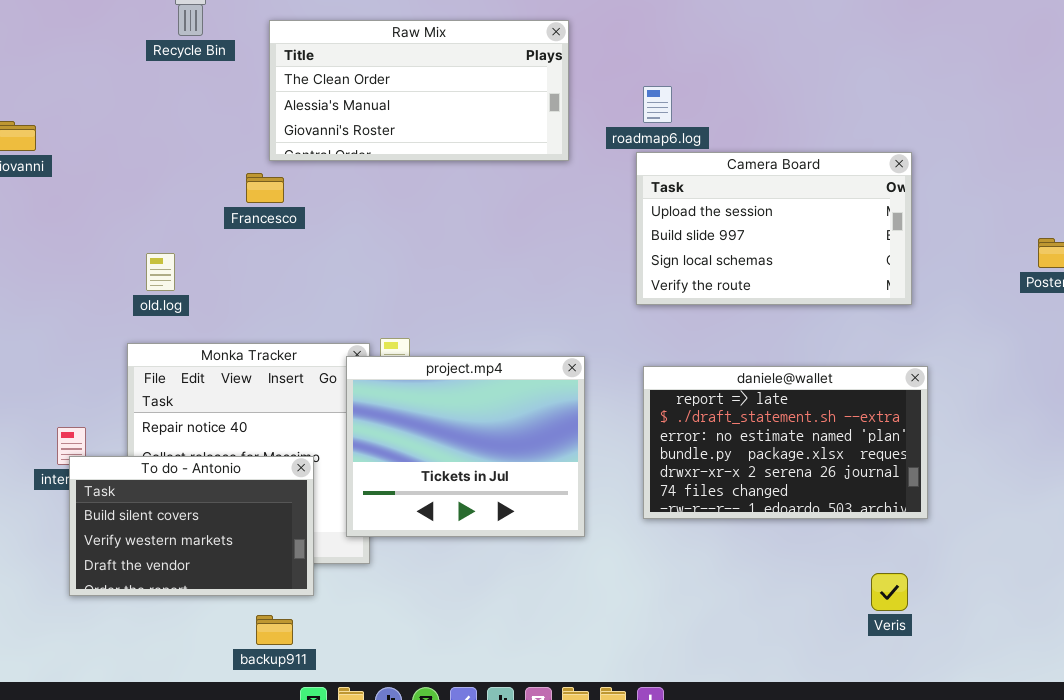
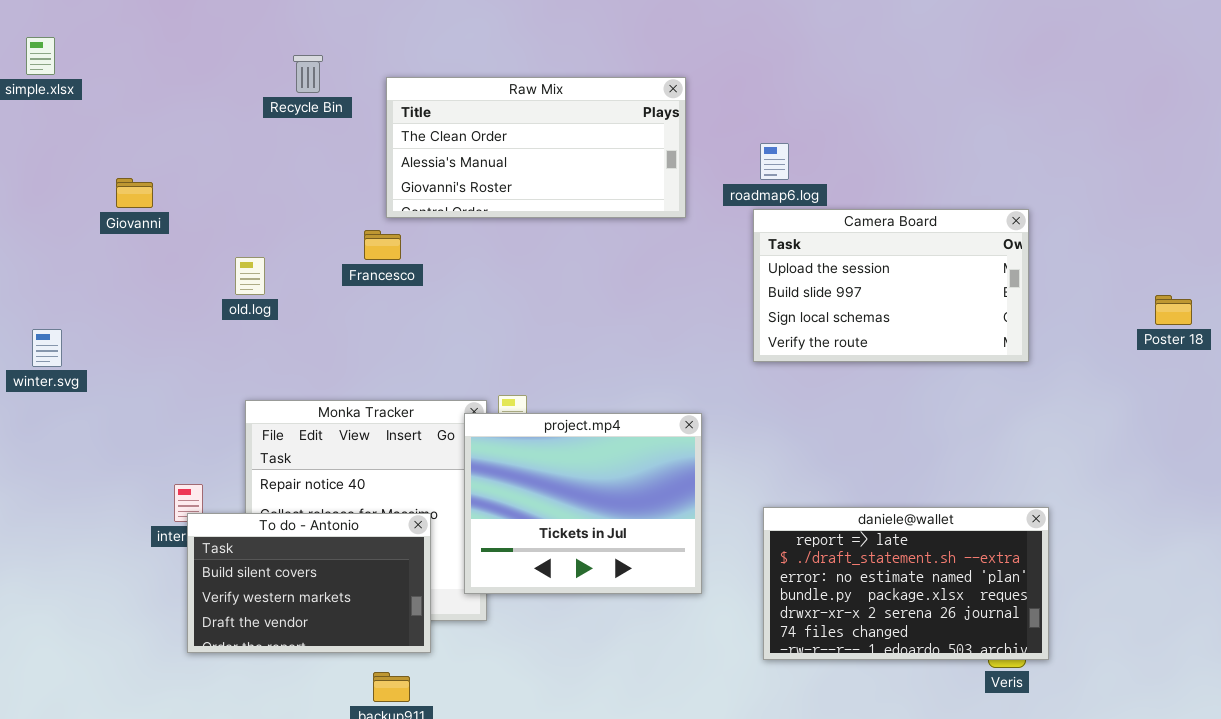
old.log: [146,253,175,291] -> [235,257,265,295], moved
daniele@wallet: [643,366,928,519] -> [763,507,1049,660], moved

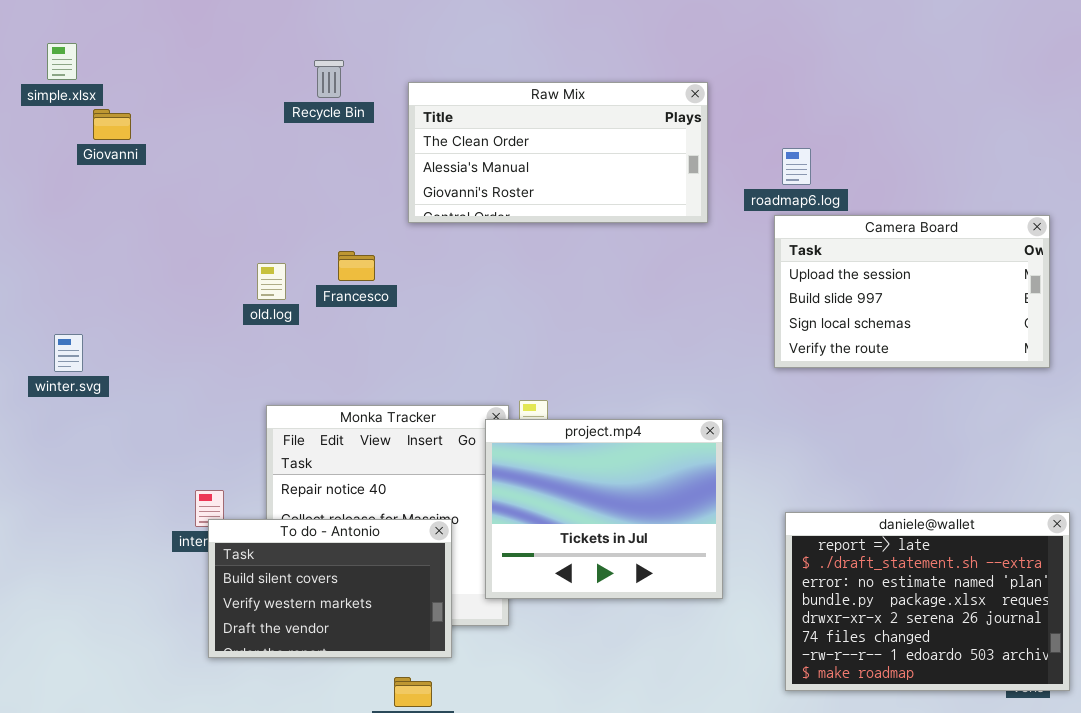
Giovanni: [116,178,153,208] -> [93,109,131,140], moved
Francesco: [364,230,401,260] -> [338,251,375,281], moved
daniele@wallet: [763,507,1049,660] -> [785,512,1070,691], resized

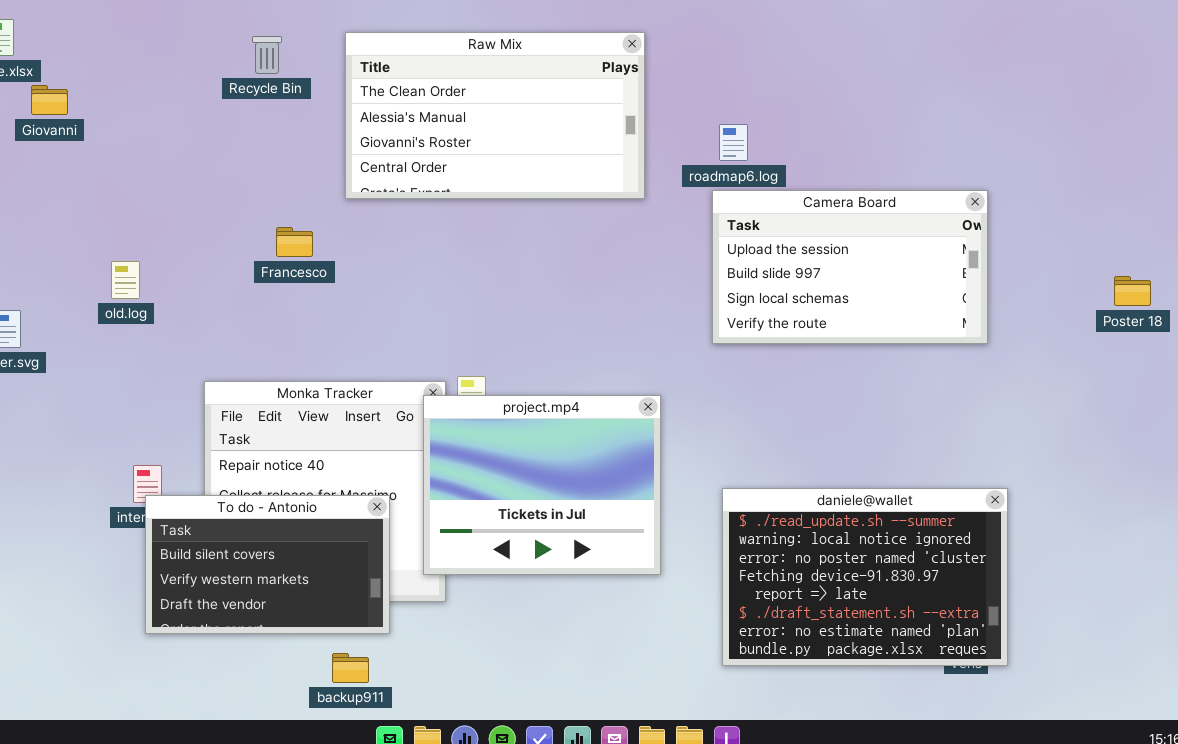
Raw Mix: [408,82,708,223] -> [345,32,645,199], resized
old.log: [257,263,286,300] -> [111,261,140,299], moved
daniele@wallet: [785,512,1070,691] -> [722,488,1008,666], scrolled up 4 rows

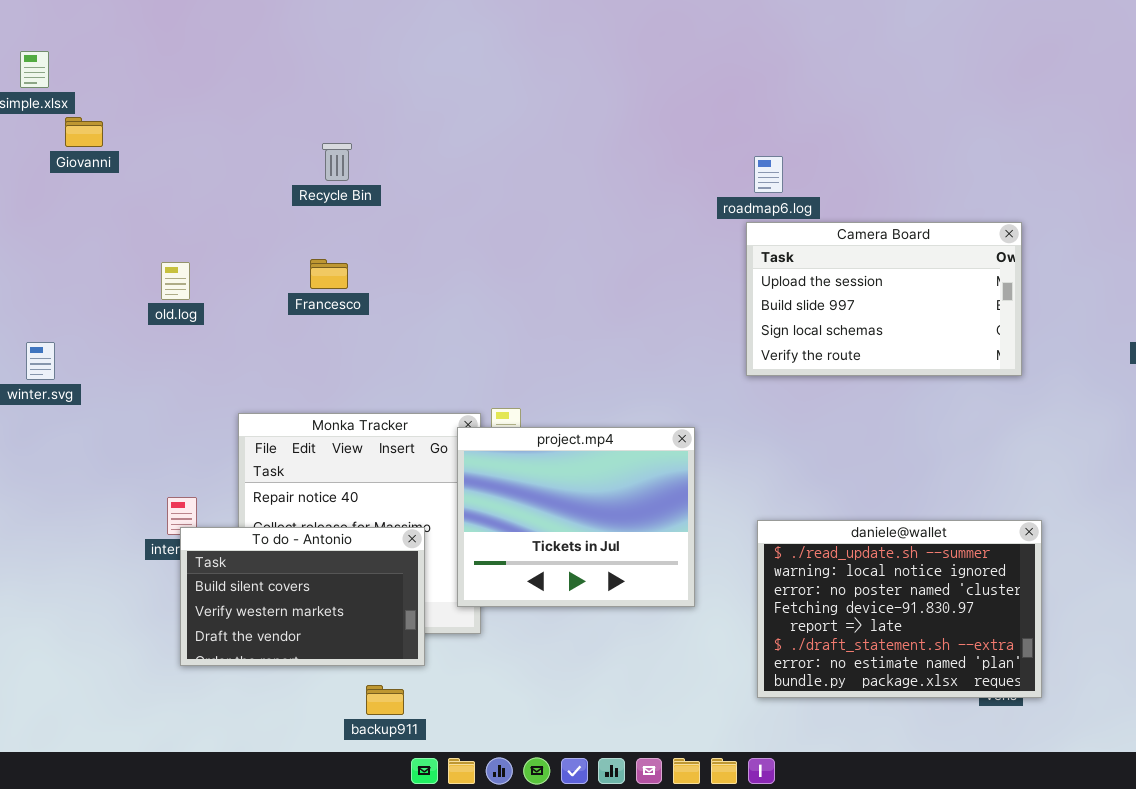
Raw Mix: [345,32,645,199] -> none, closed
Recycle Bin: [252,36,282,74] -> [322,143,352,181], moved
old.log: [111,261,140,299] -> [161,262,190,300], moved

